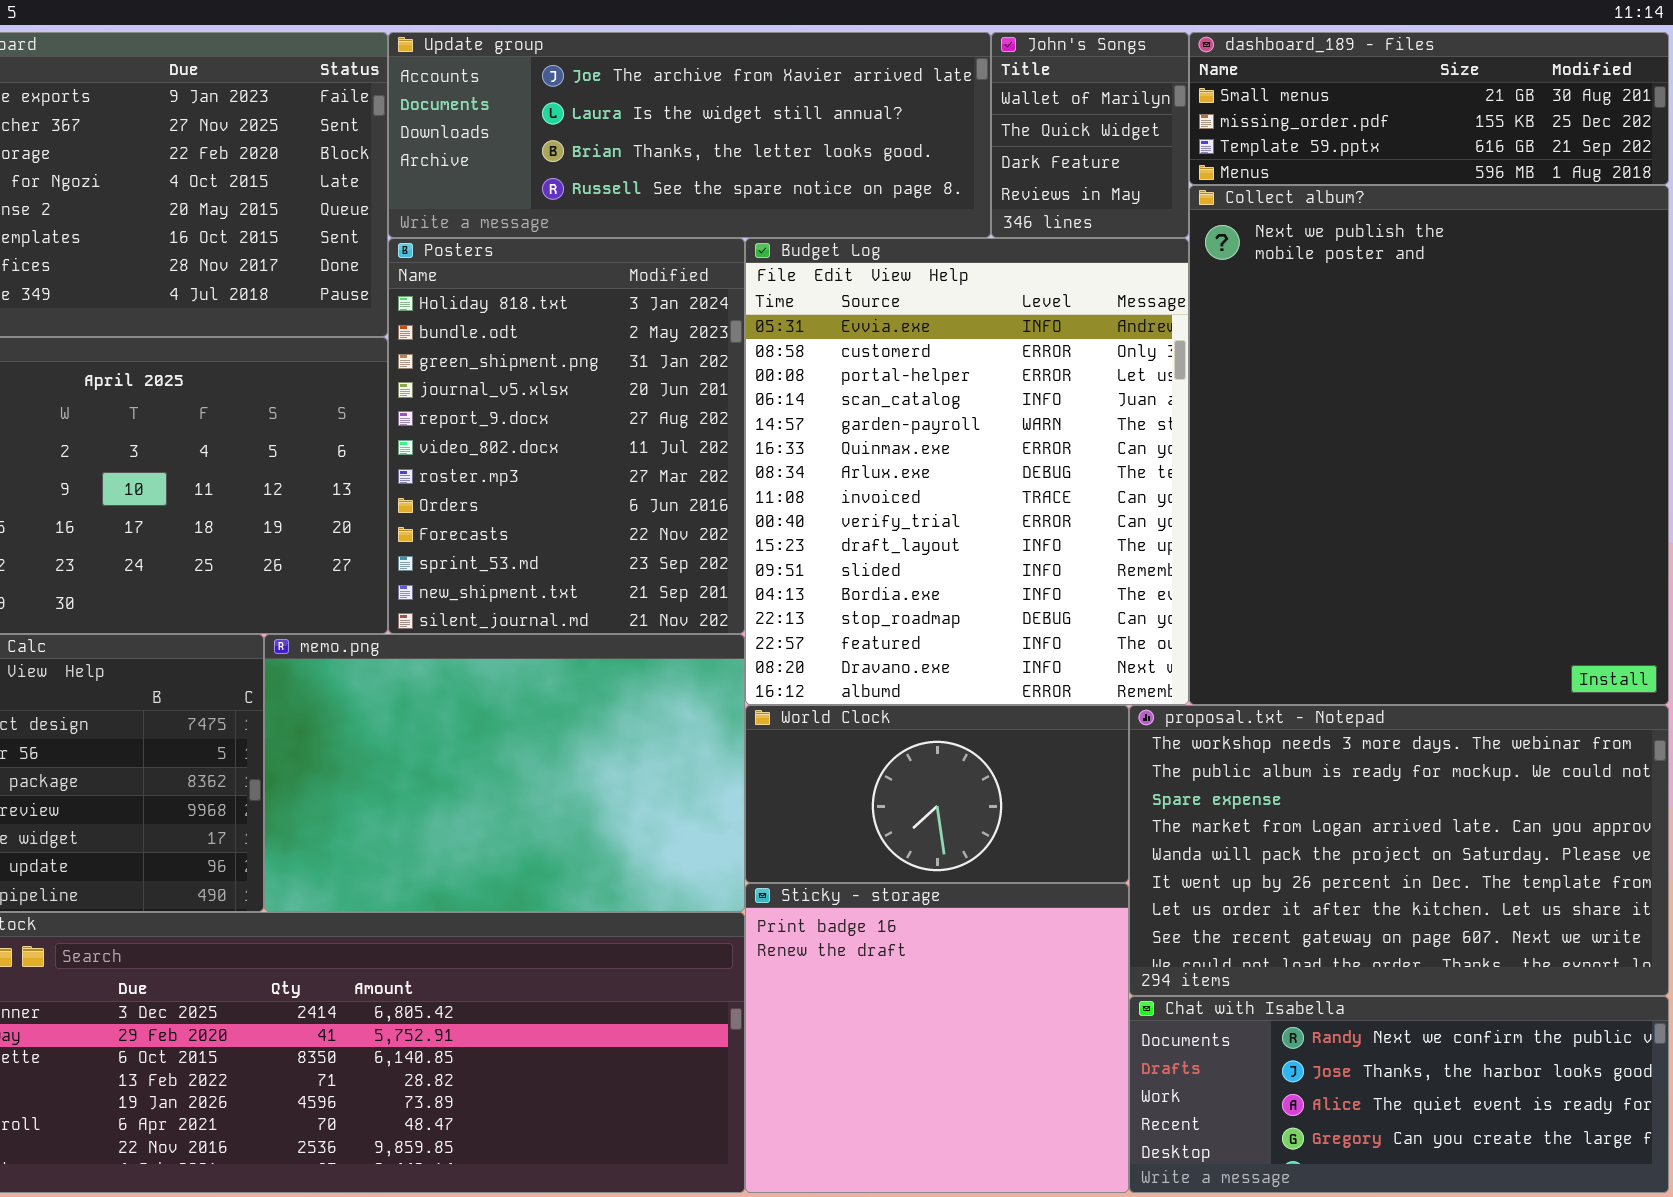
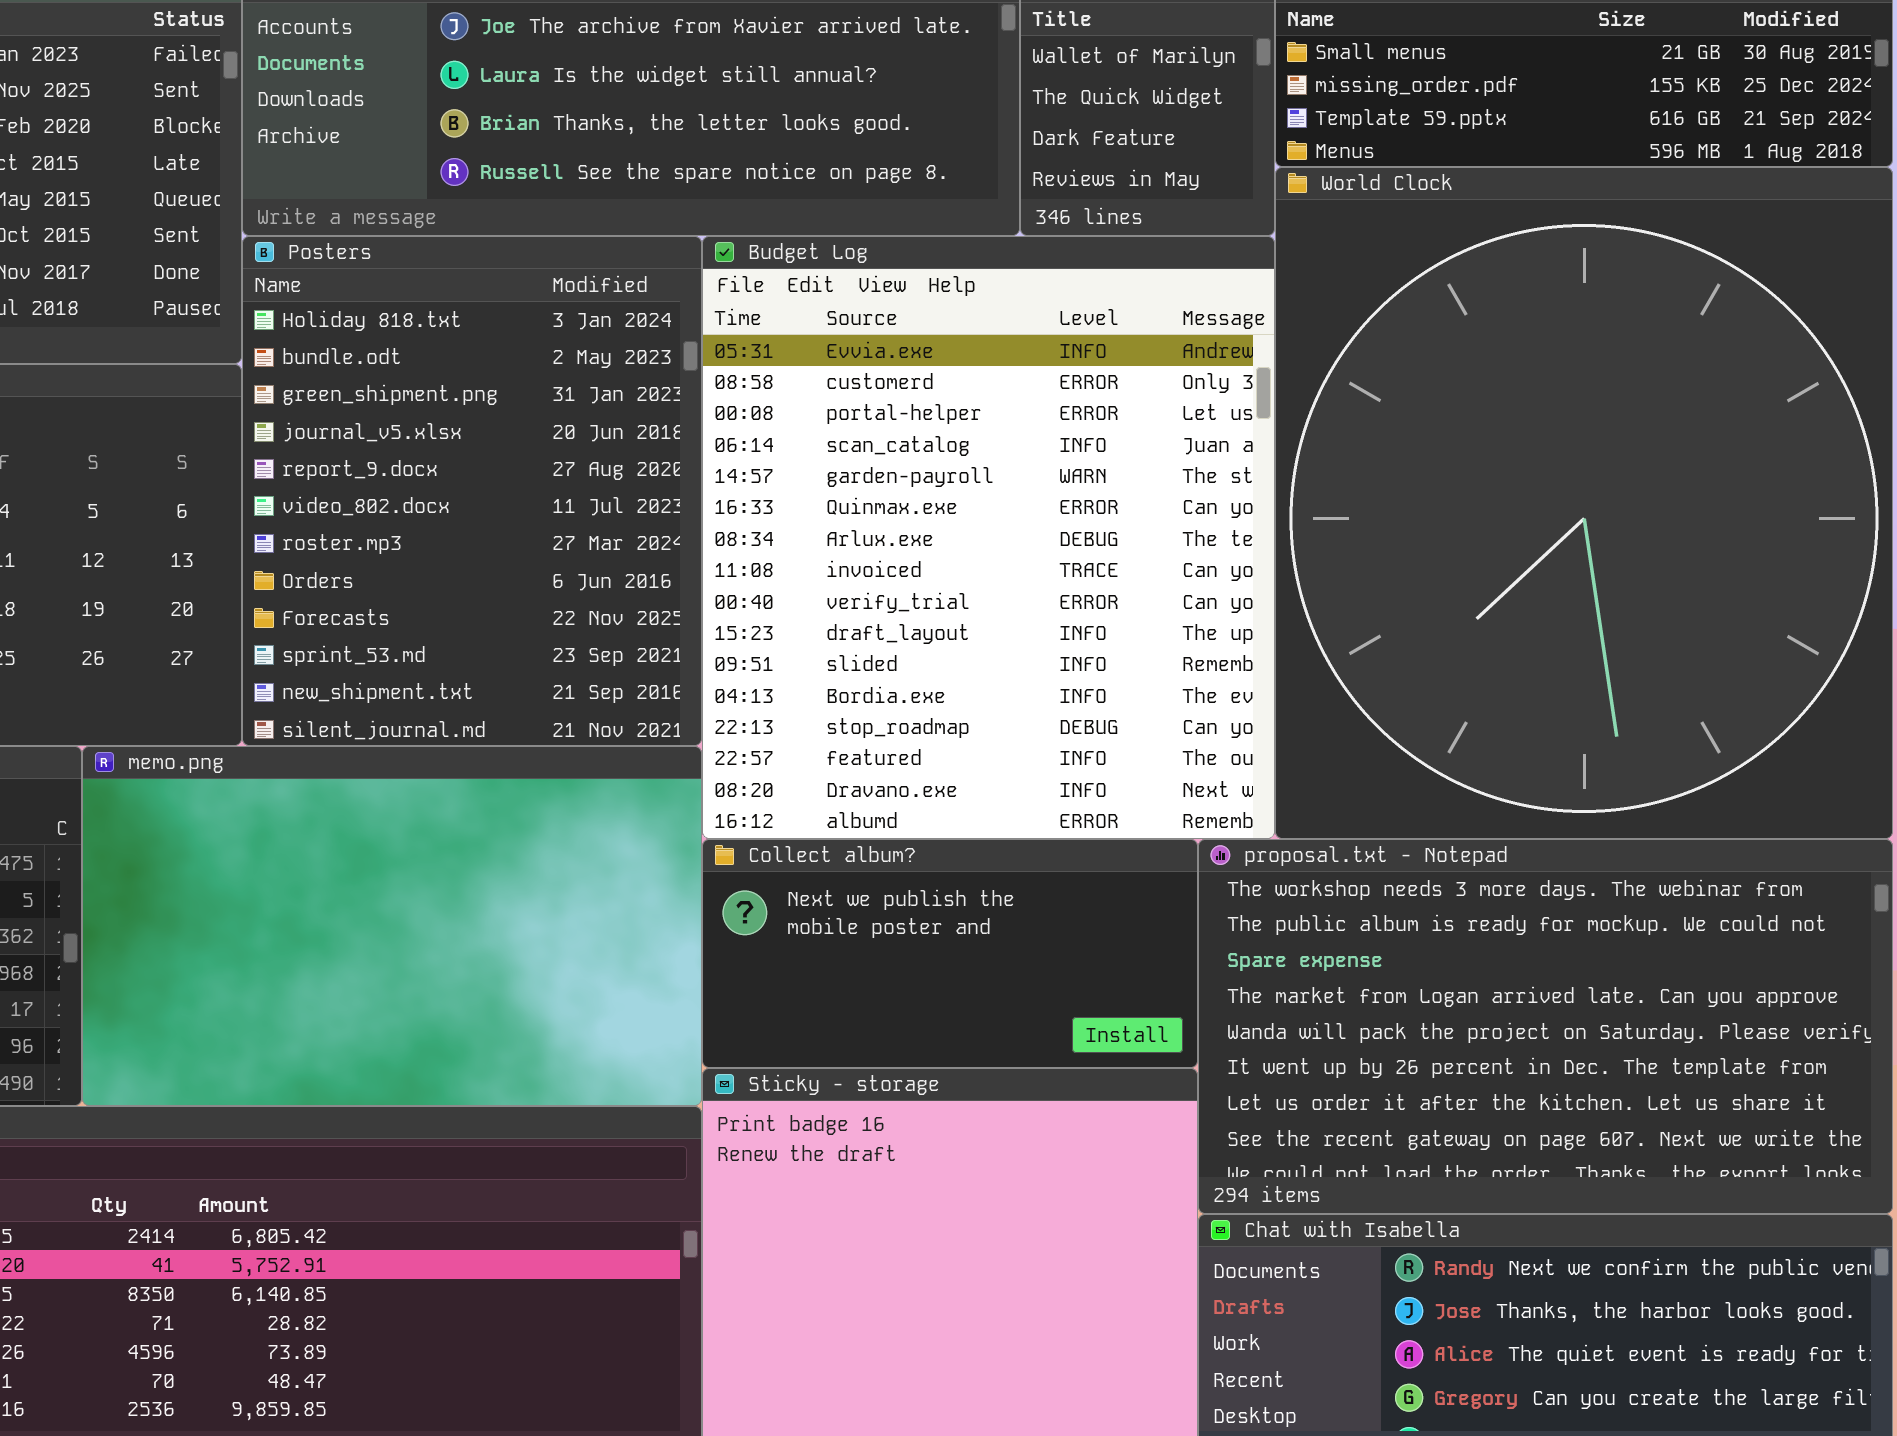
Collect album?: [1189,185,1669,705] -> [702,839,1198,1068], moved, resized
World Clock: [745,705,1129,883] -> [1275,167,1893,839], moved, resized

